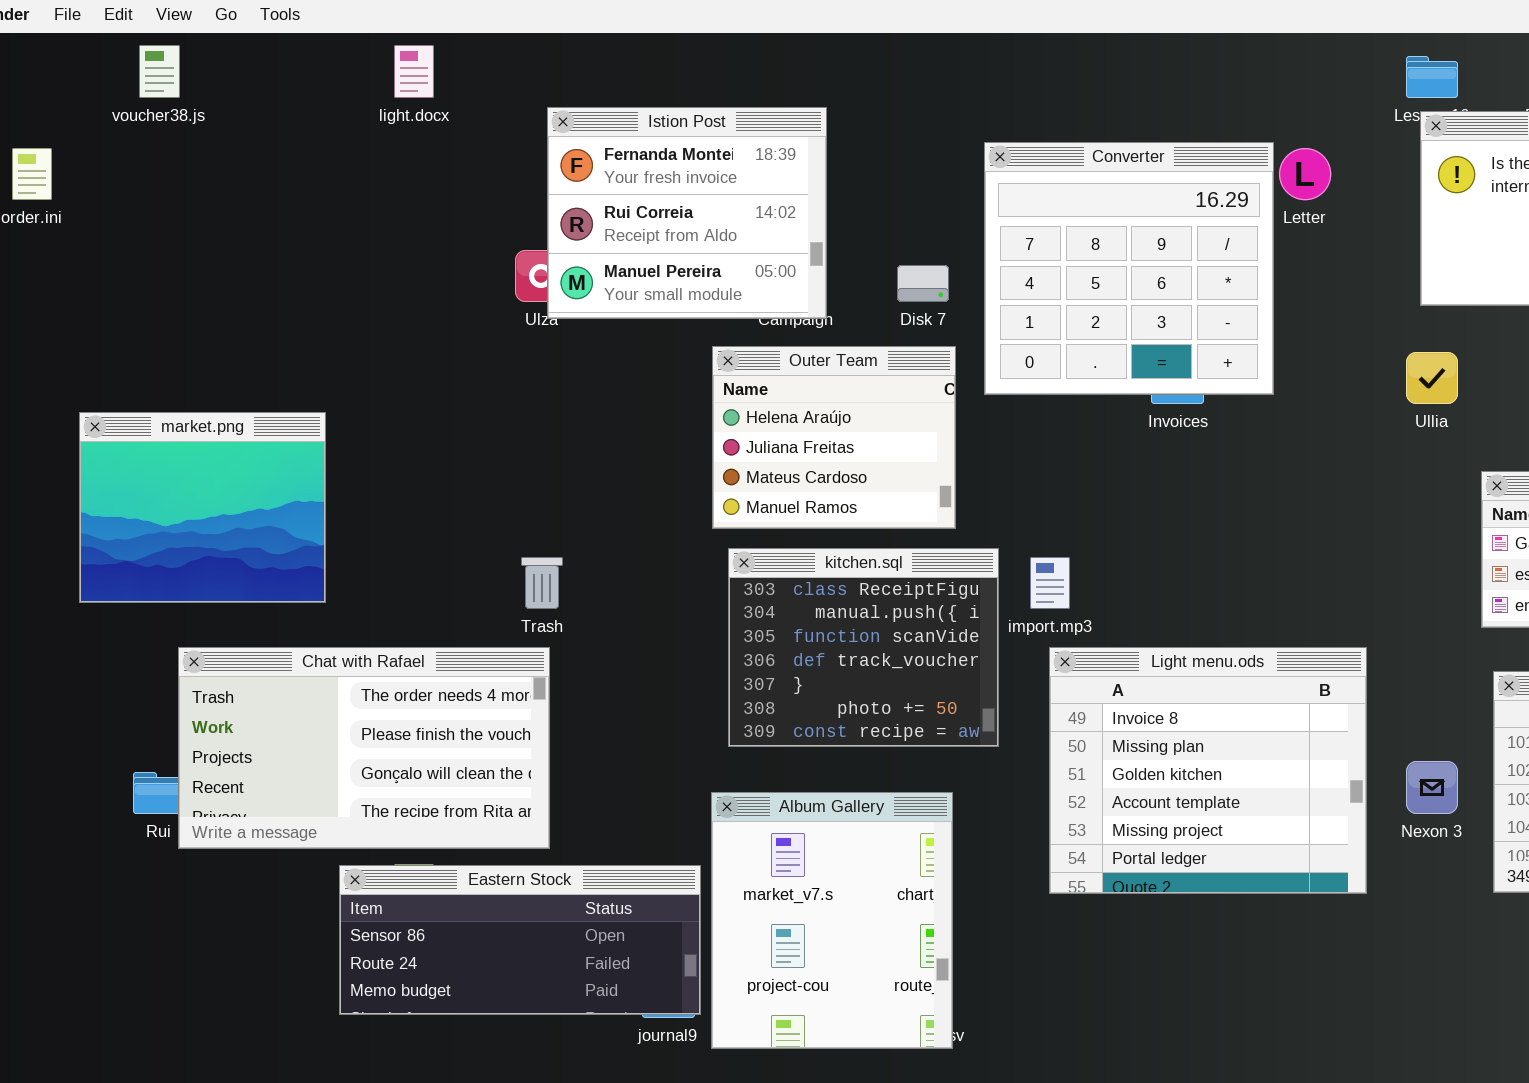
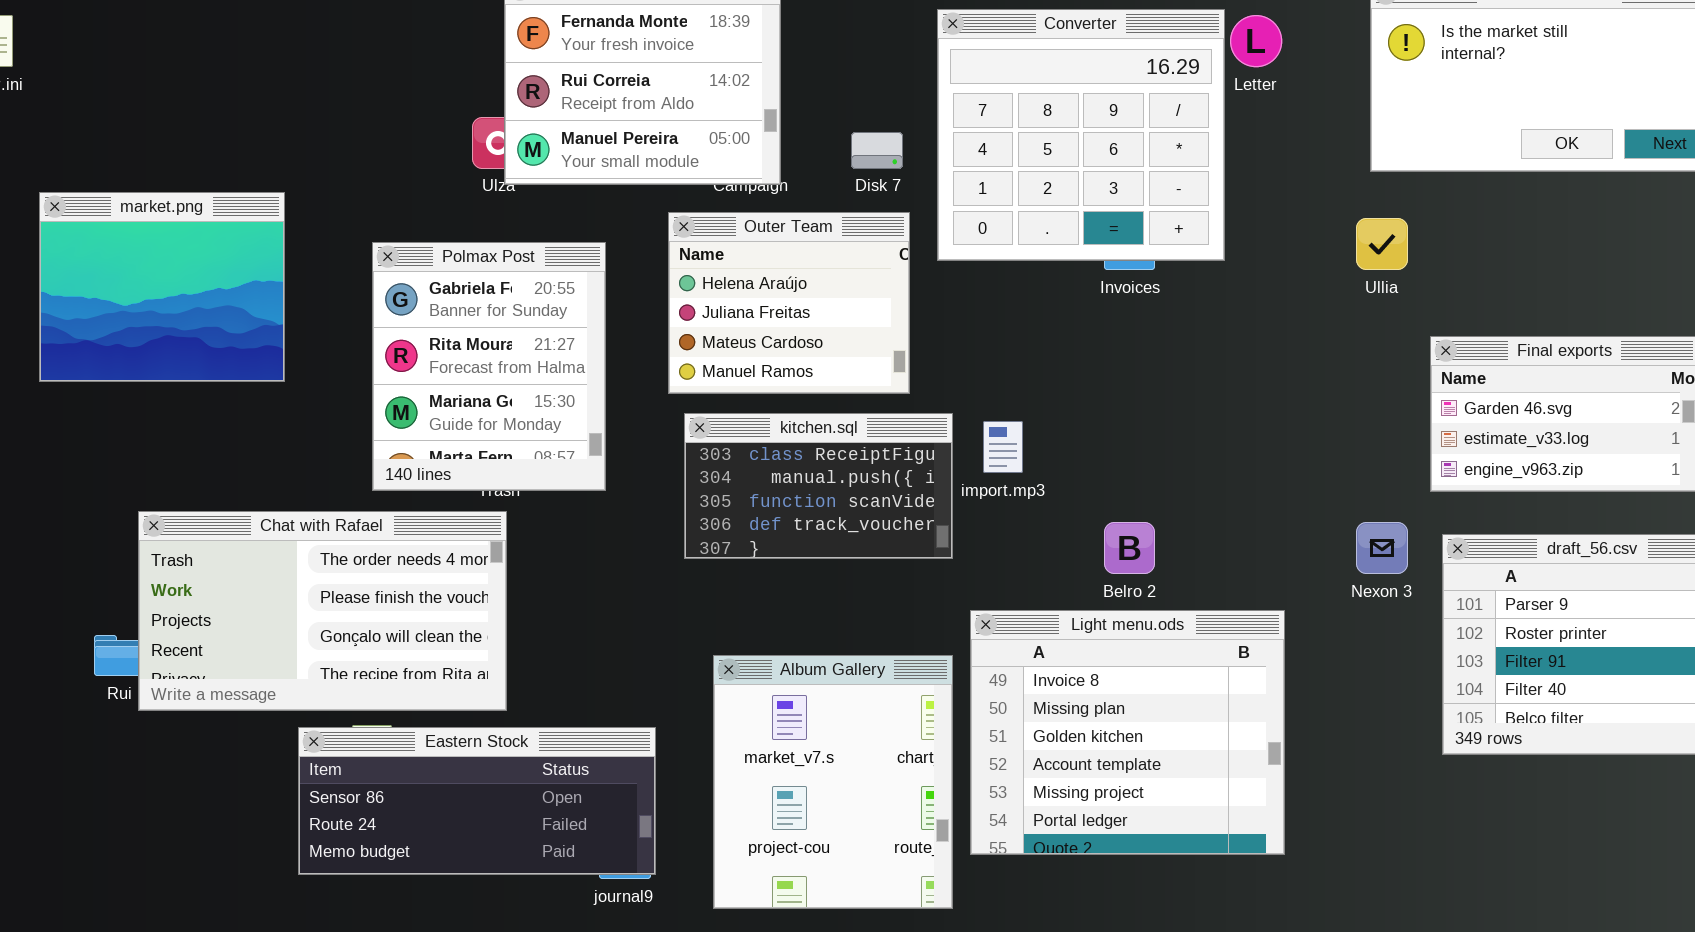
Polmax Post: none -> [372,242,606,491], opened
market.png: [79,412,326,603] -> [39,192,285,382], moved
kitchen.sql: [728,548,999,747] -> [684,413,953,559], resized
Light menu.ods: [1049,647,1367,894] -> [970,610,1285,855], moved
Nexon 3: [1406,761,1458,814] -> [1356,522,1408,574], moved
Album Gallery: [711,792,953,1049] -> [713,655,953,909], moved

